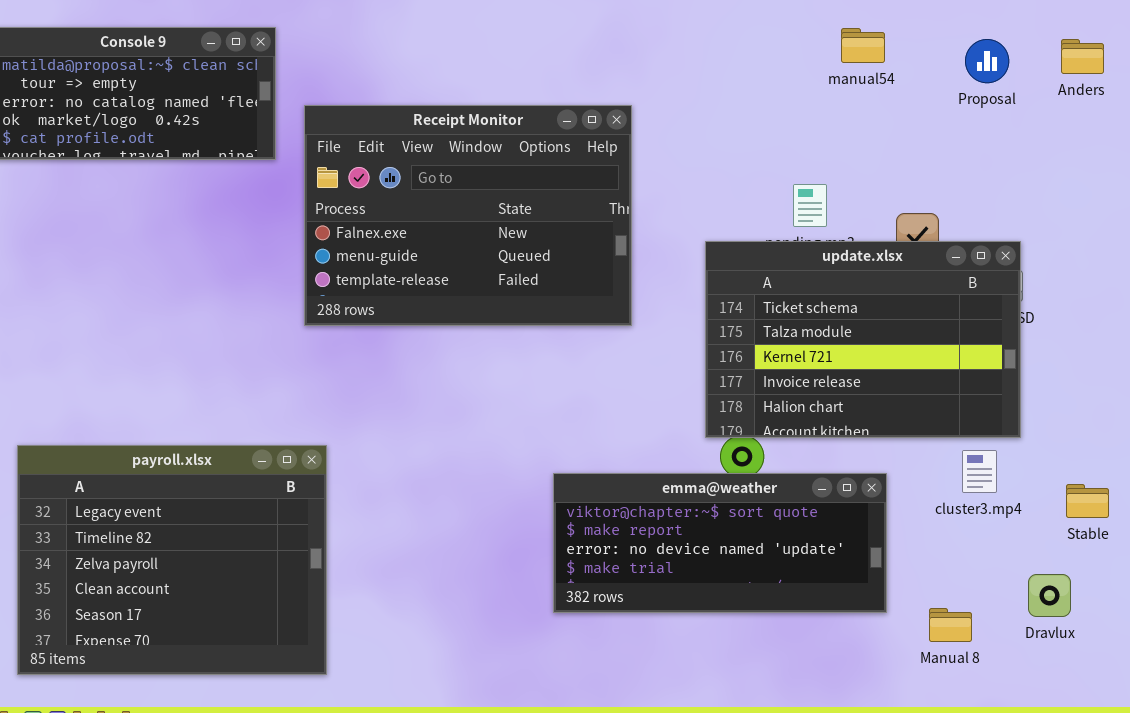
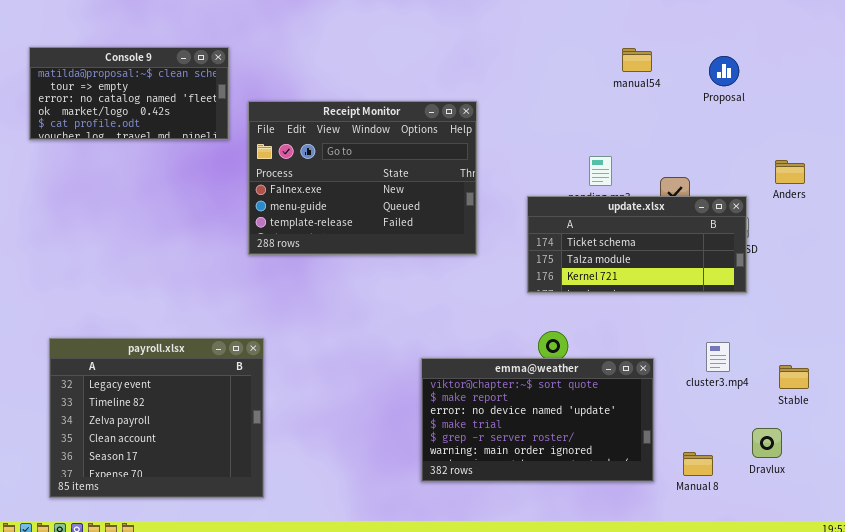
Anders: [1061,39,1104,74] -> [775,160,805,184], moved
update.xlsx: [705,241,1021,438] -> [527,196,747,293], resized
emma@weather: [553,473,887,613] -> [421,358,654,482], resized

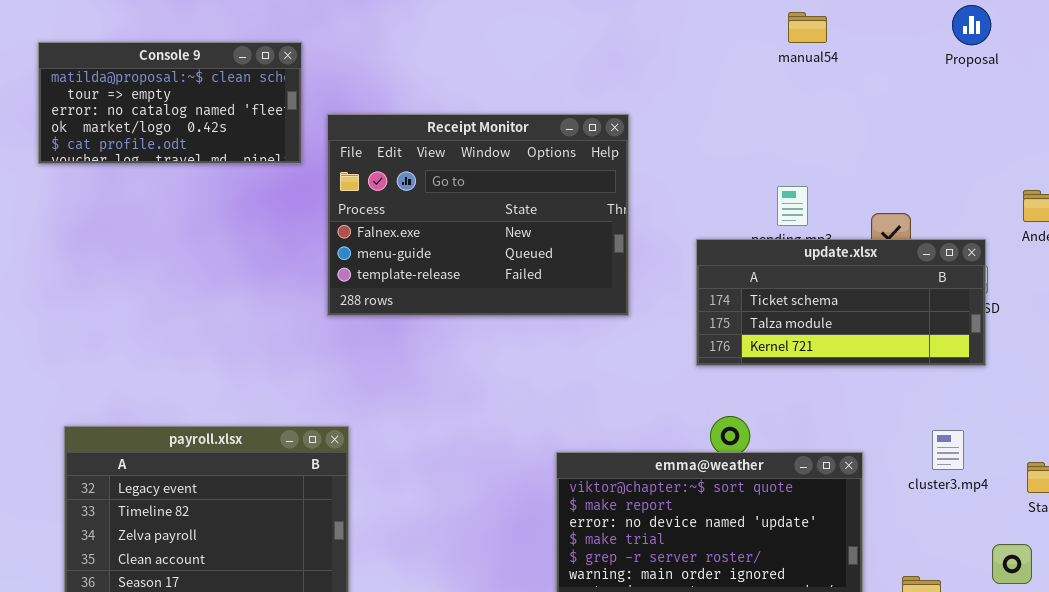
manual54: [622,48,652,72] -> [788,12,827,43], moved
Proposal: [709,56,739,86] -> [952,5,991,45], moved

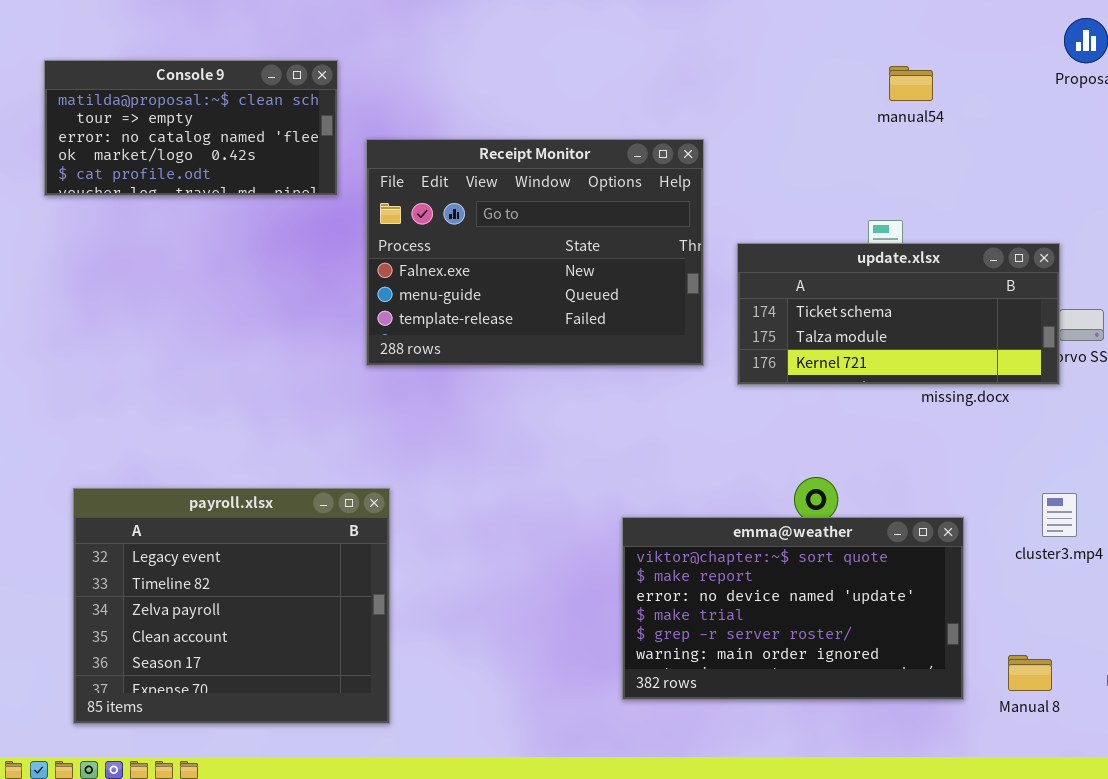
manual54: [788,12,827,43] -> [889,66,933,101], moved
update.xlsx: [696,239,986,366] -> [737,243,1060,385], moved

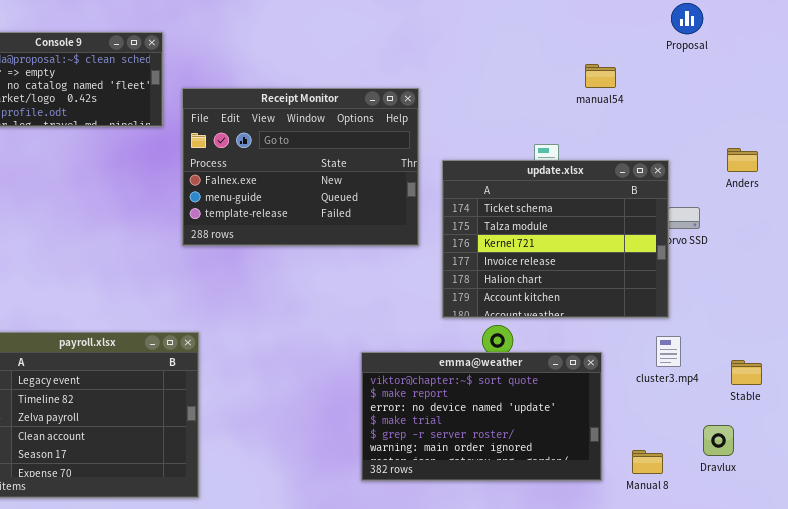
manual54: [889,66,933,101] -> [585,64,616,88], moved
update.xlsx: [737,243,1060,385] -> [442,160,669,318], resized

